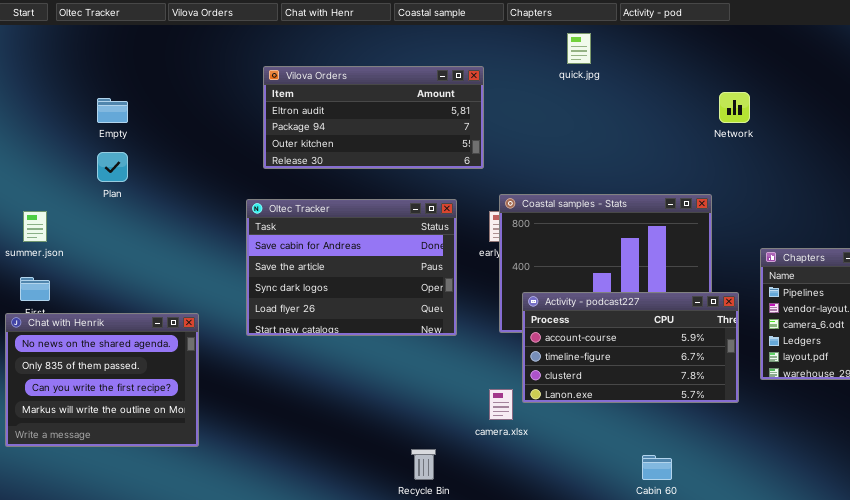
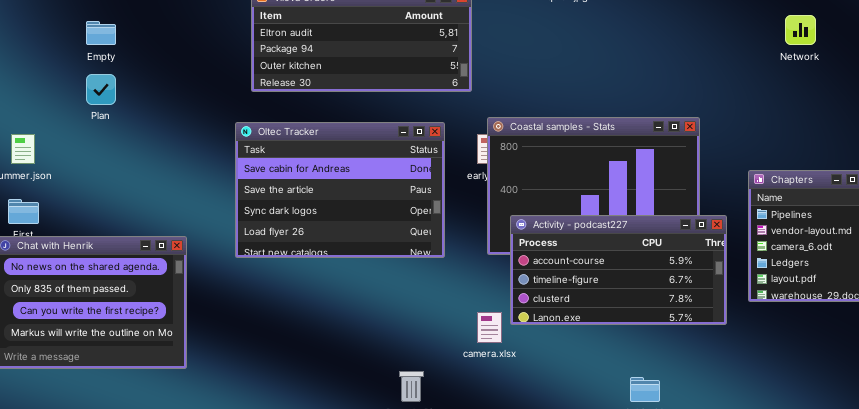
Network: [719,92,750,123] -> [785,15,816,45], moved

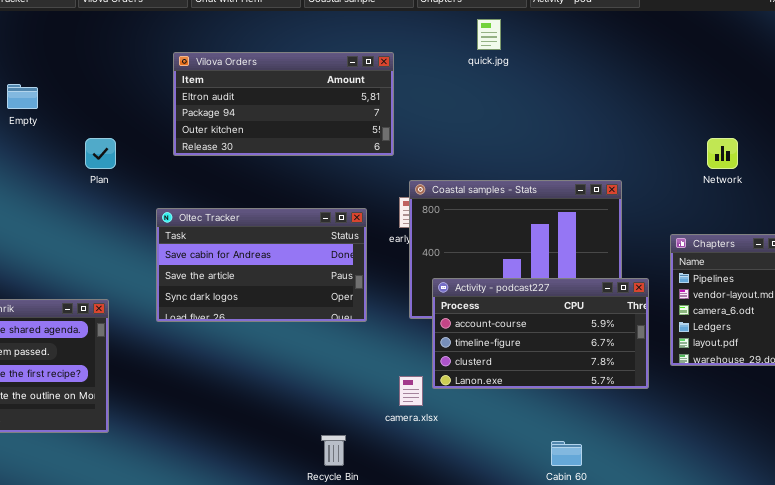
Network: [785,15,816,45] -> [707,138,738,169], moved
Plan: [86,74,116,105] -> [85,138,116,169], moved
Oltec Tracker: [235,122,445,258] -> [156,208,367,322], resized

